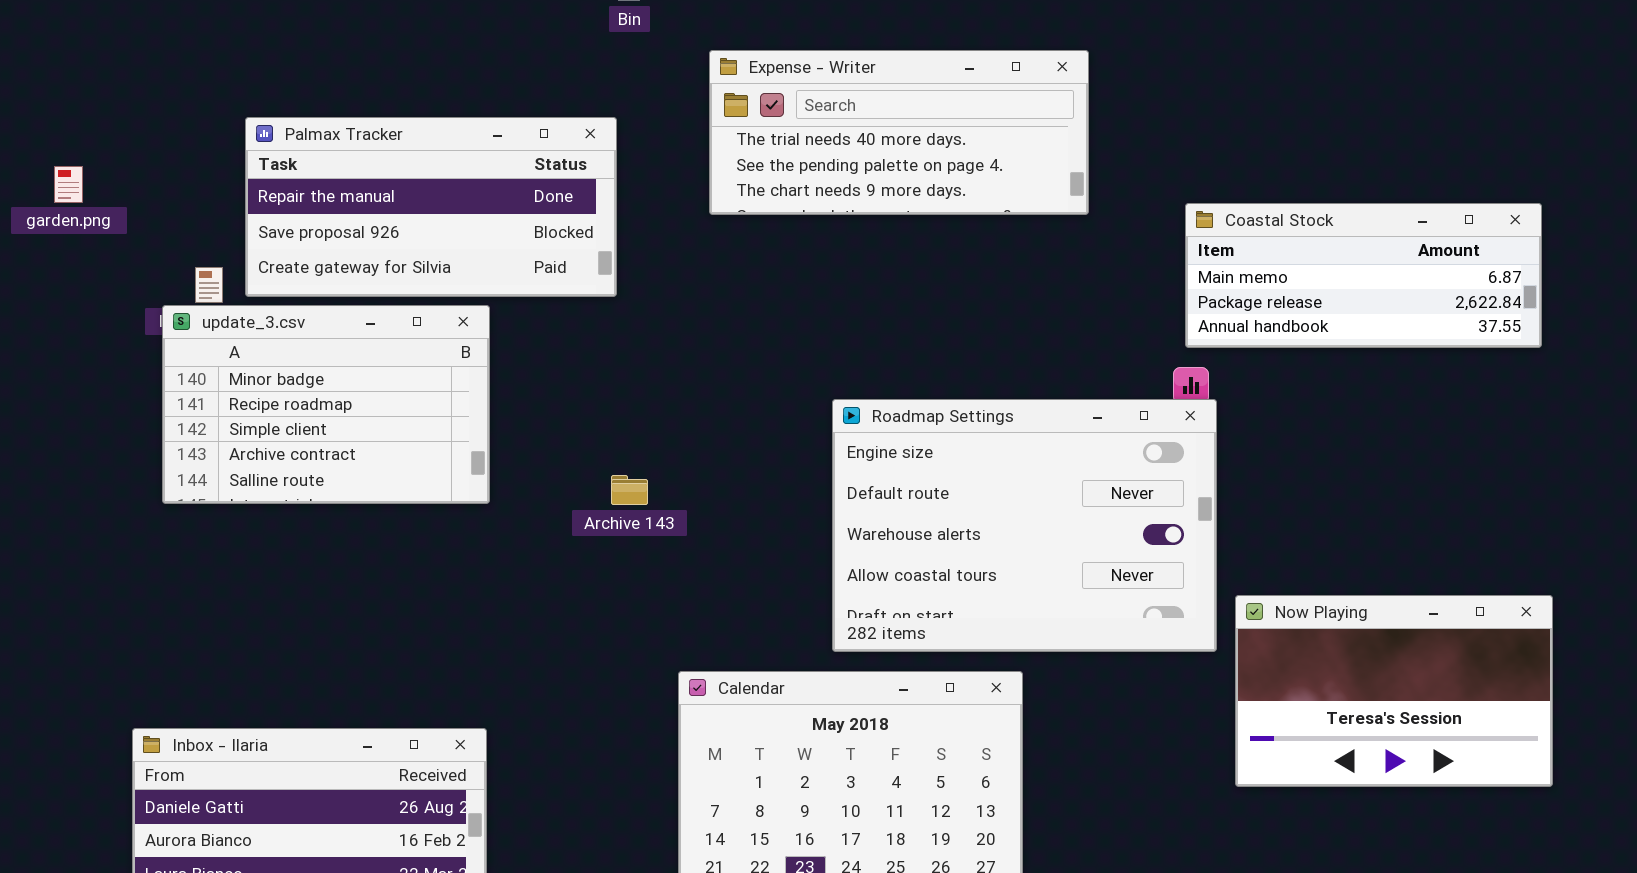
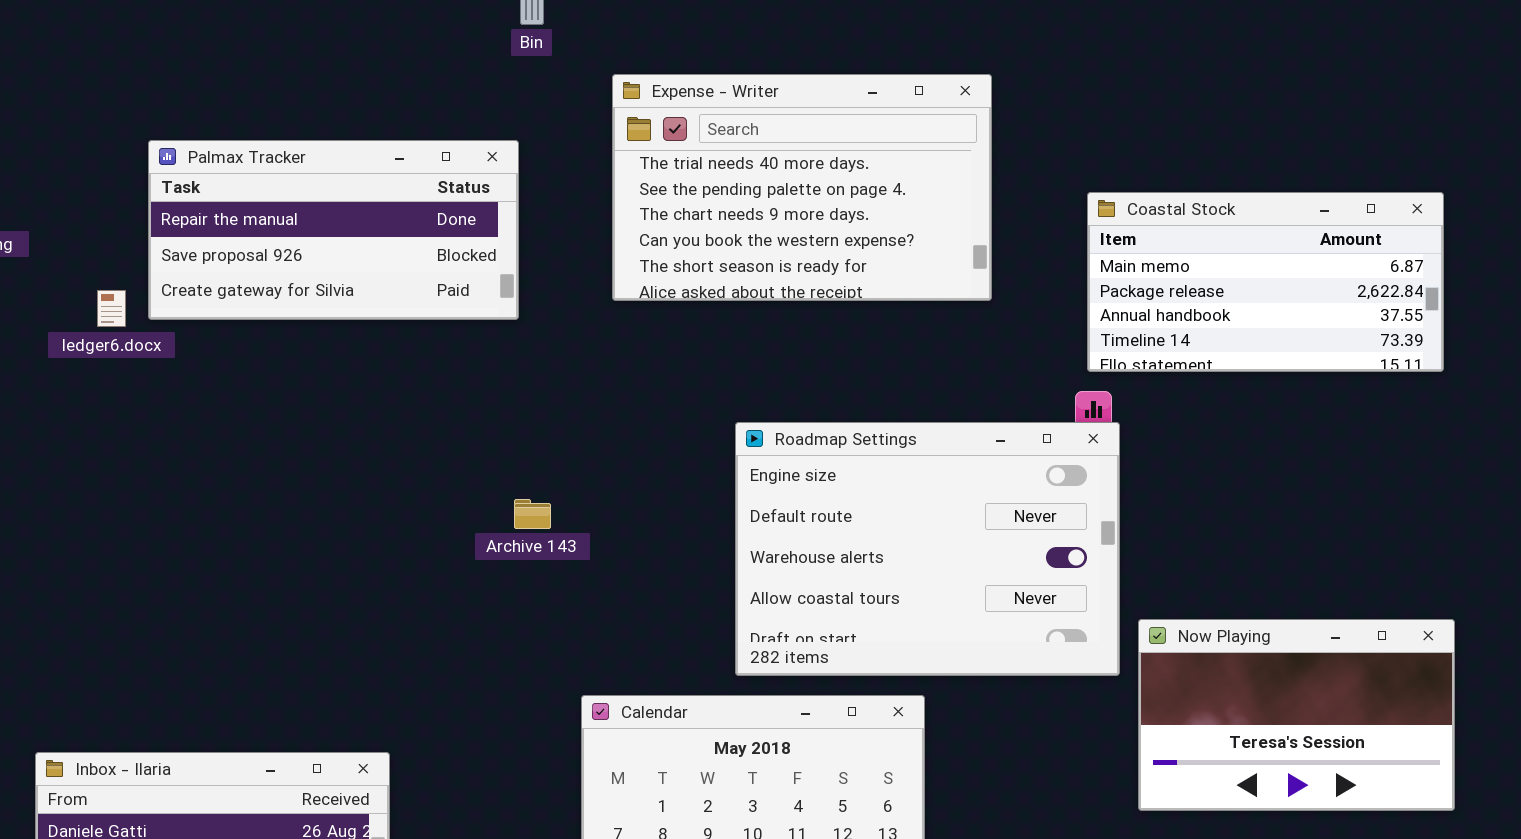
Expense - Writer: [709,50,1089,215] -> [612,74,992,301], resized
Coastal Stock: [1185,203,1542,348] -> [1087,192,1444,372], resized
update_3.csv: [162,305,490,504] -> none, closed

